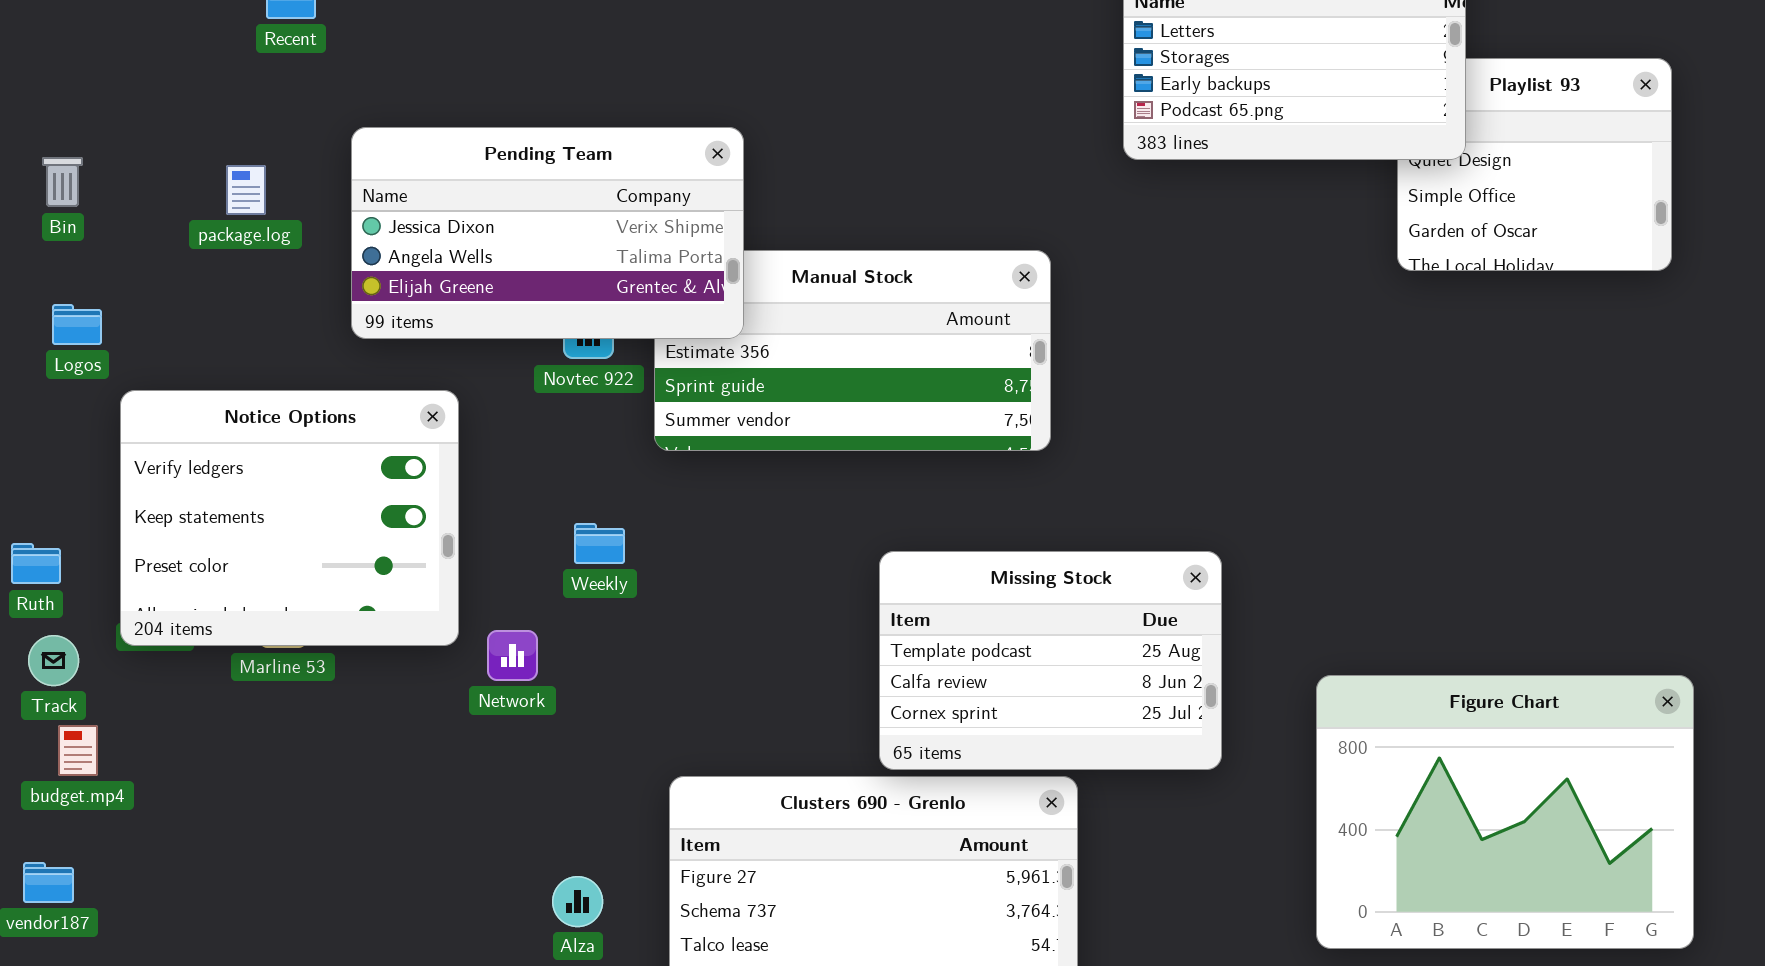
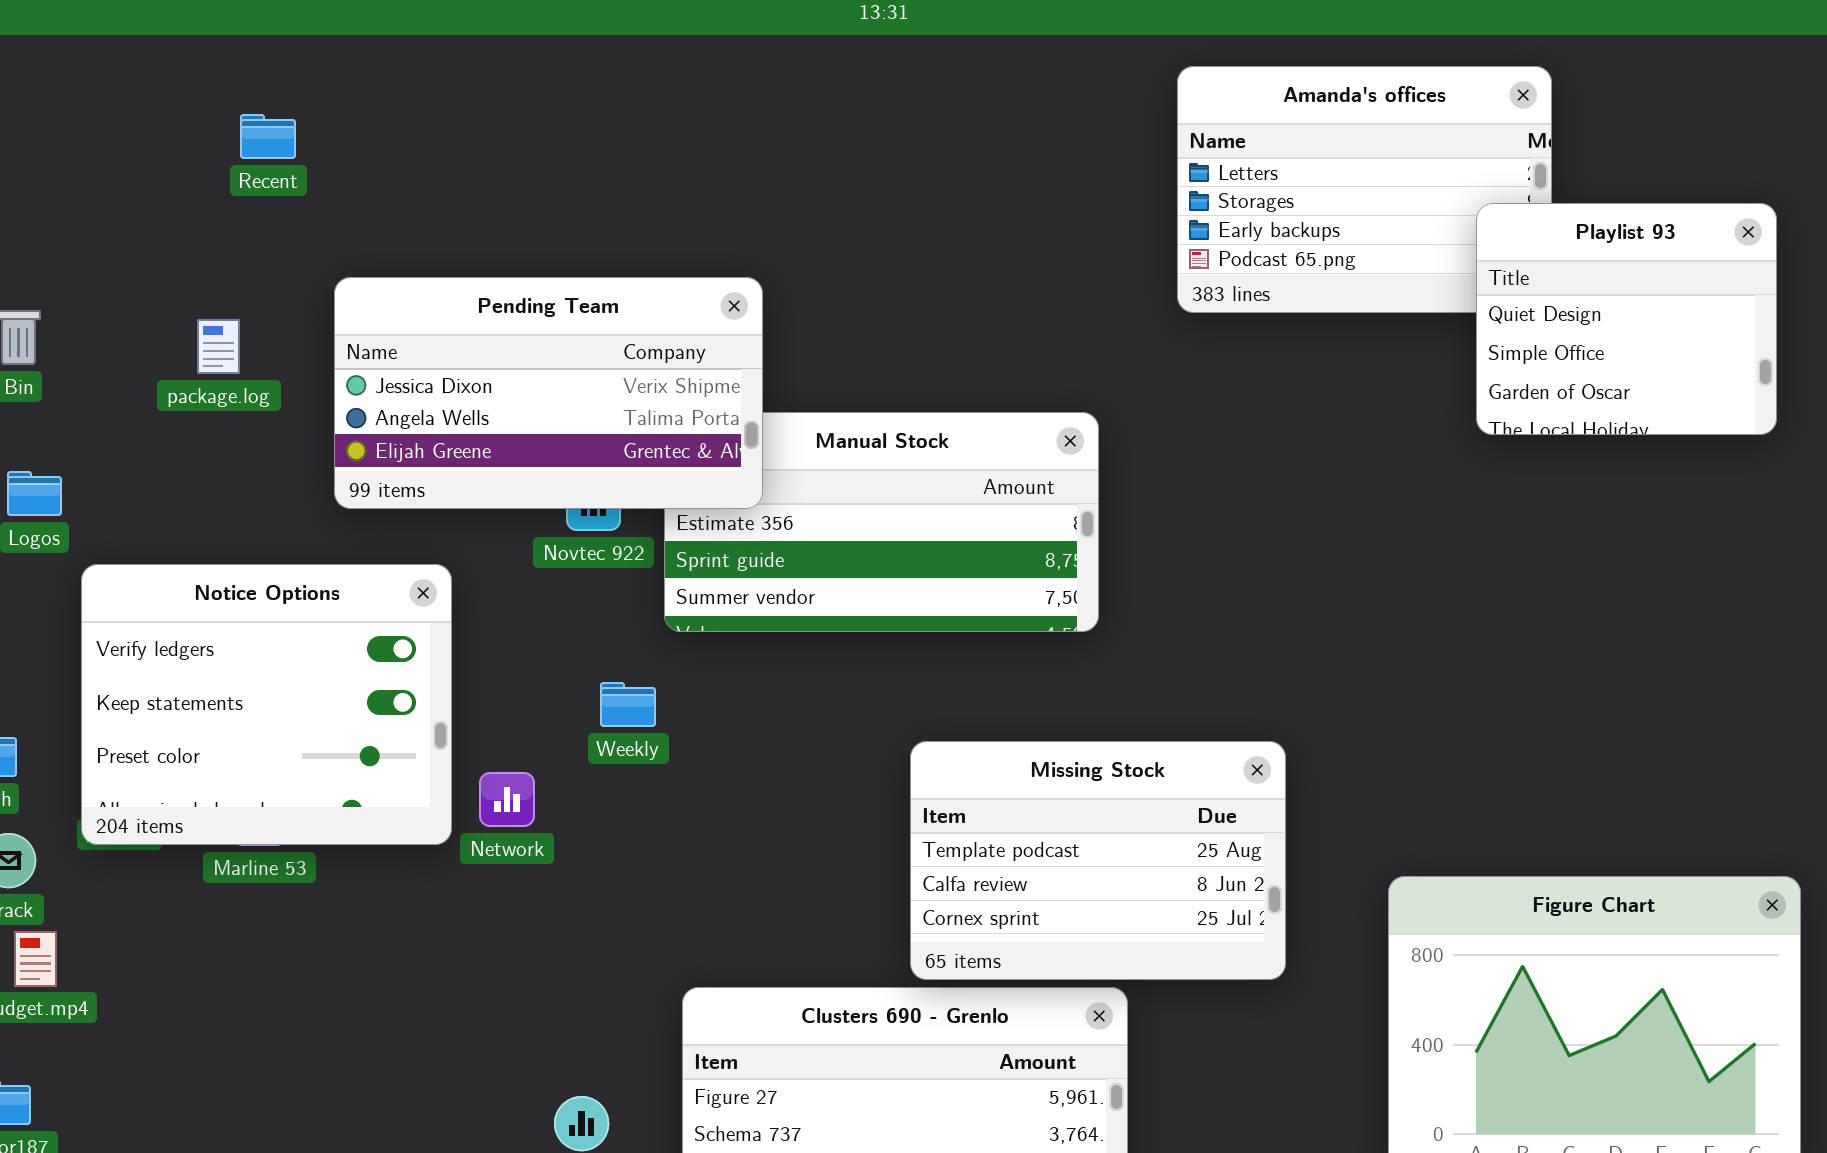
Playlist 93: [1397,58,1672,271] -> [1476,203,1777,435], raised
Weekly: [574,523,625,564] -> [600,682,656,727], moved
Network: [487,630,538,681] -> [479,772,535,827], moved

